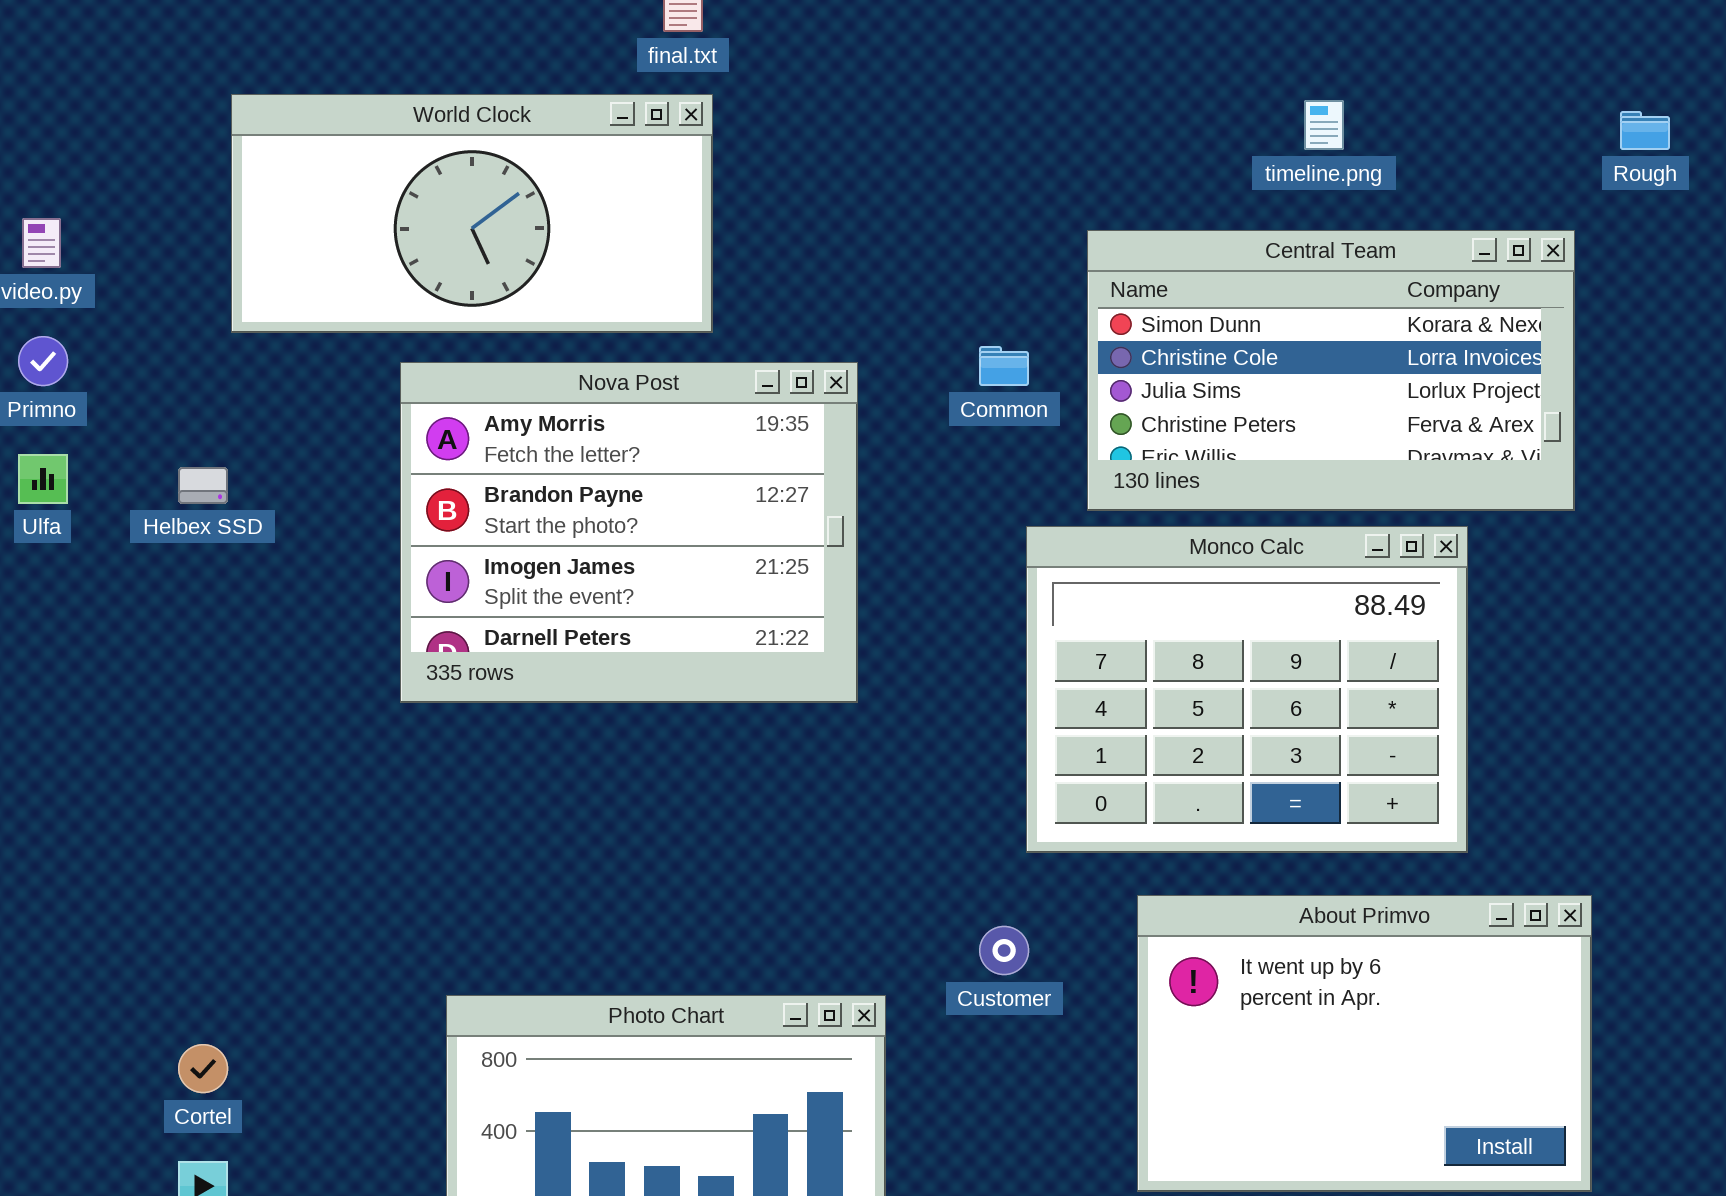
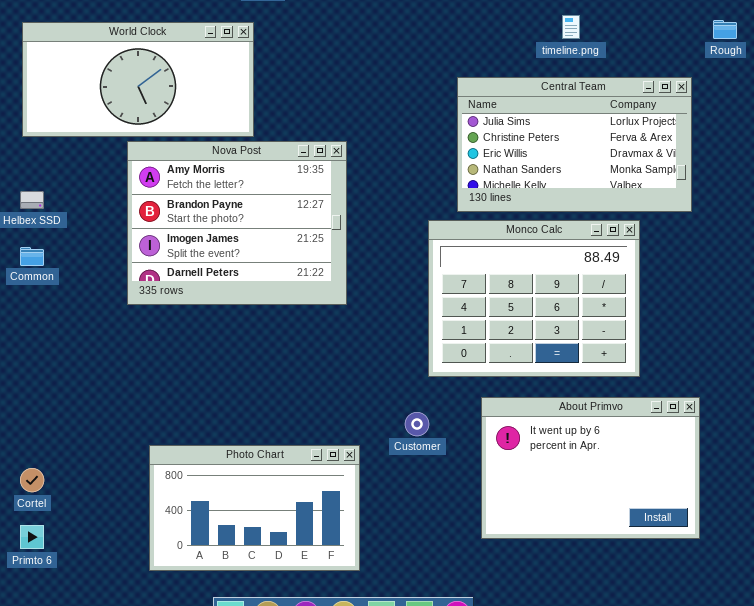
World Clock: [231,94,713,333] -> [22,22,254,137], moved
Central Team: [1087,230,1575,511] -> [457,77,692,212], scrolled down 2 rows
Common: [979,346,1029,386] -> [20,247,44,266], moved

